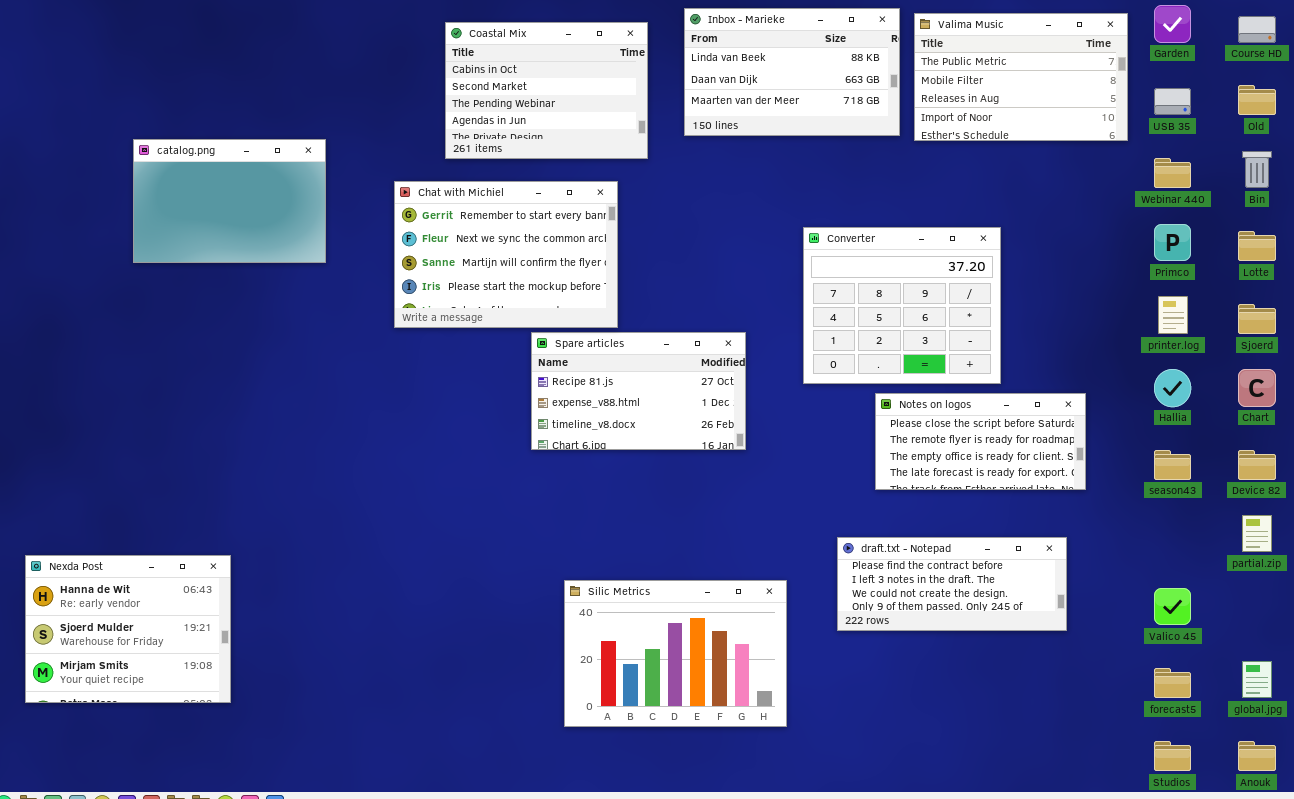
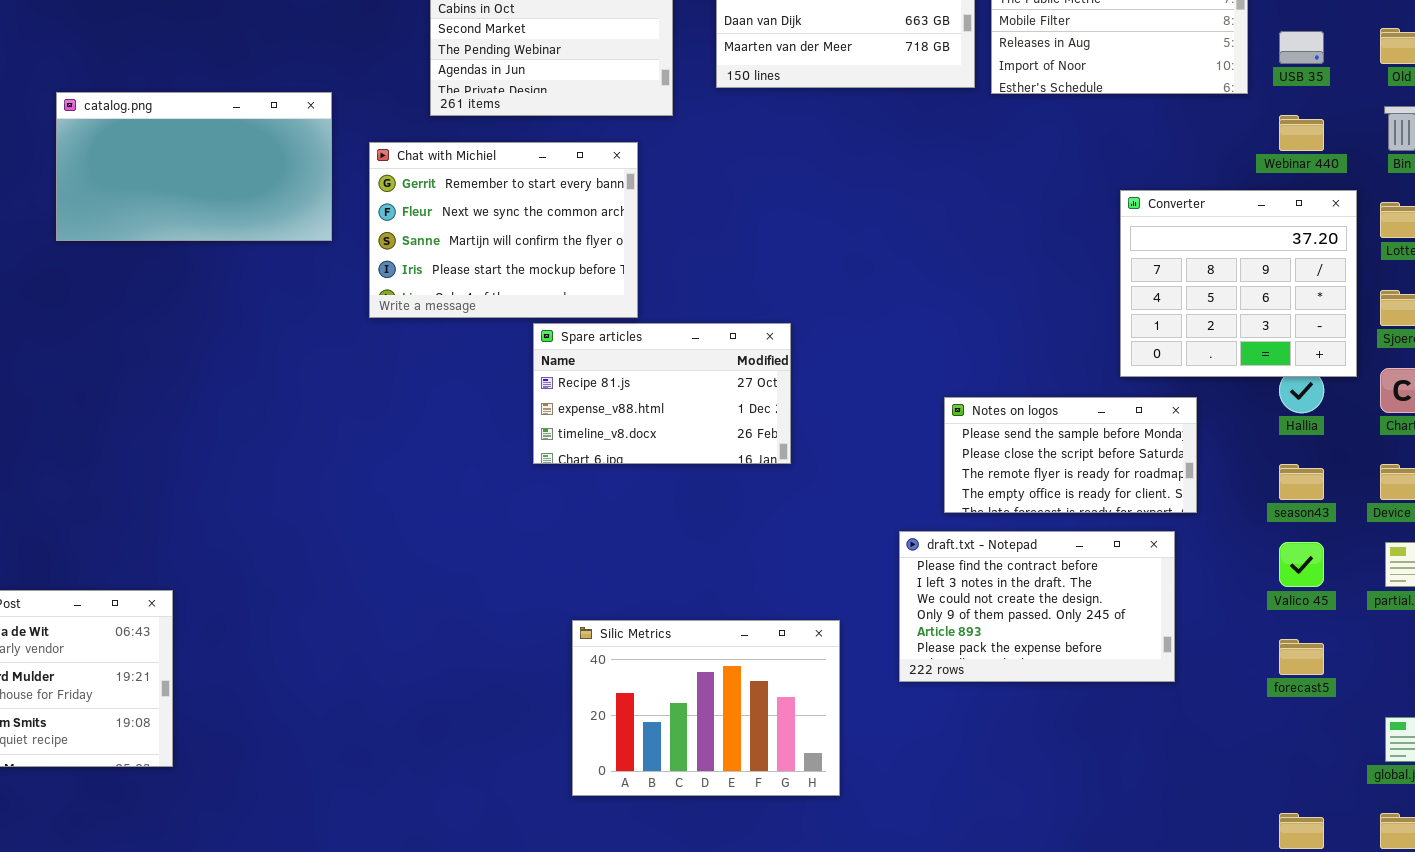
catalog.png: [133,139,326,263] -> [56,92,332,241], resized
Converter: [803,227,1001,384] -> [1120,190,1357,377], moved
Notes on logos: [875,393,1086,490] -> [944,397,1197,513], scrolled up 1 row
draft.txt - Notepad: [837,537,1067,631] -> [899,531,1175,682], resized
Valico 45: [1154,588,1191,625] -> [1279,542,1324,587], moved
forecast5: [1154,668,1191,698] -> [1279,639,1324,675], moved

